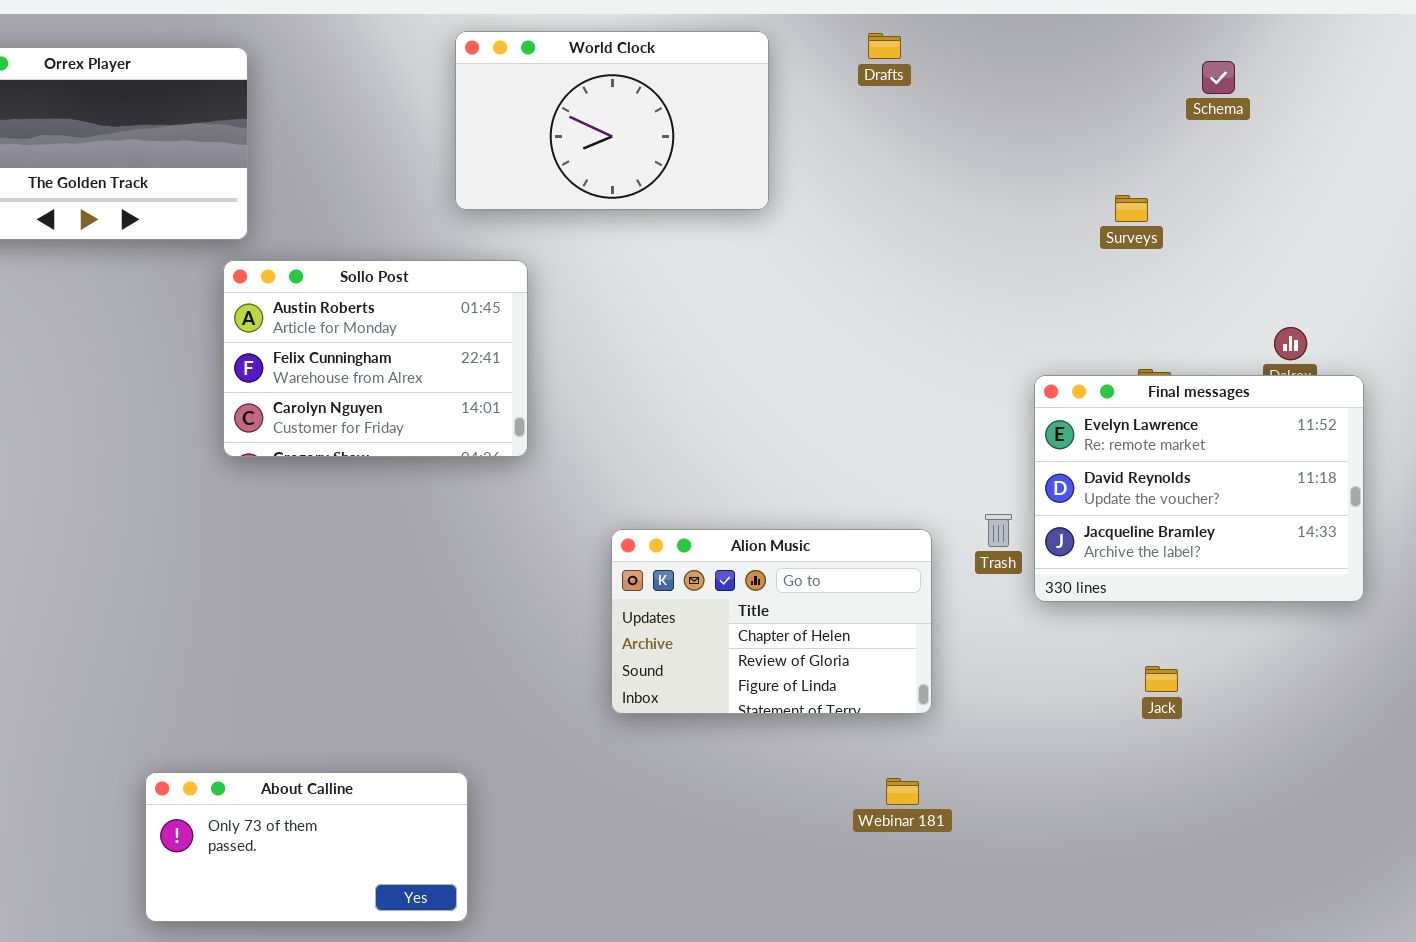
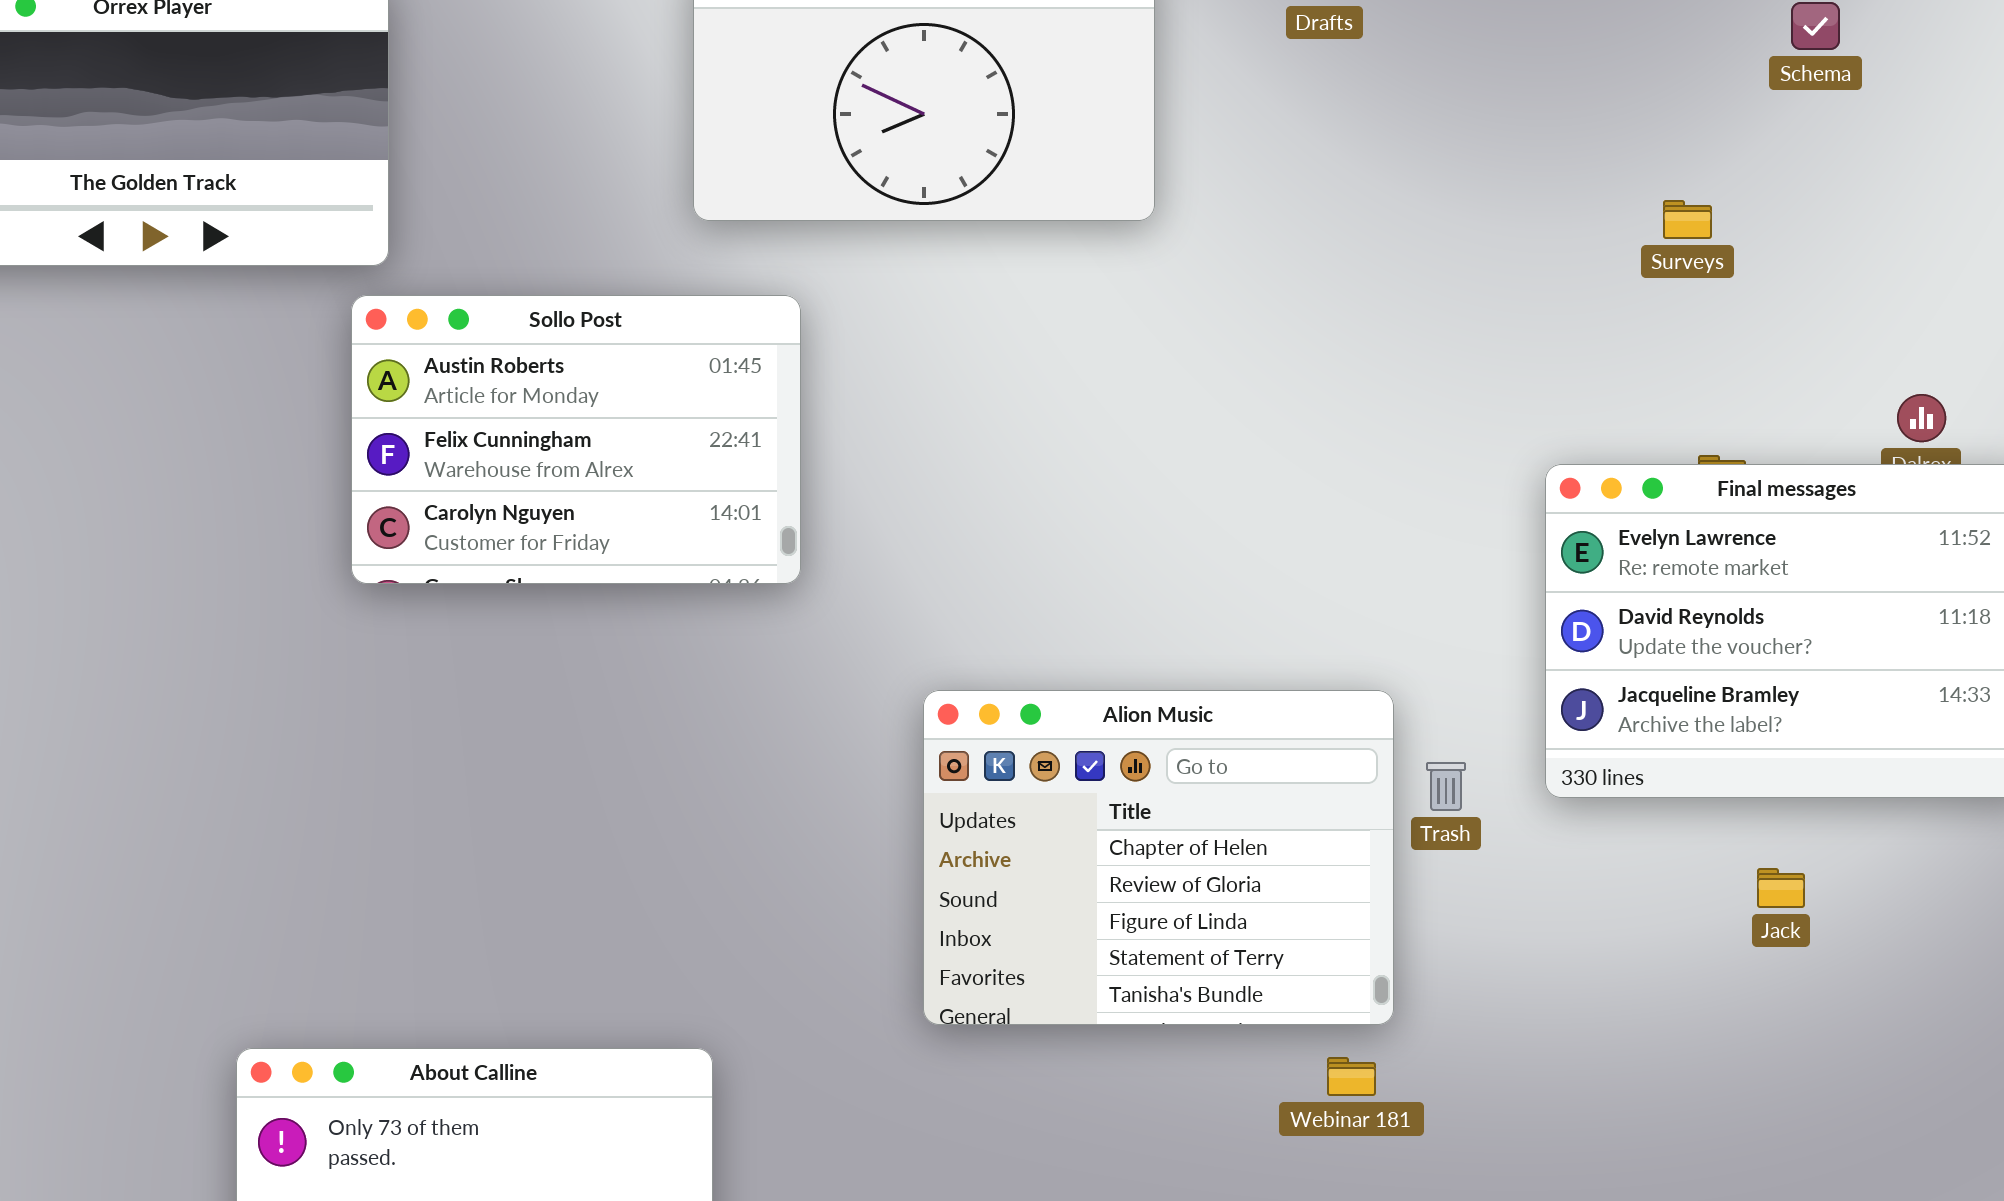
Trash: [985,514,1012,547] -> [1426,762,1466,811], moved
Alion Music: [611,529,932,714] -> [923,690,1394,1025], resized
Jack: [1145,666,1178,692] -> [1757,868,1805,908], moved

